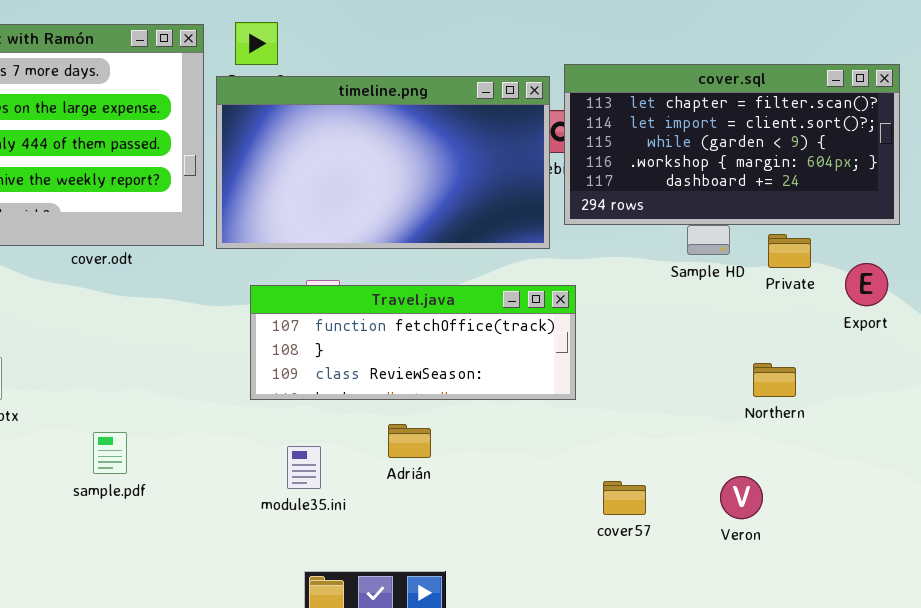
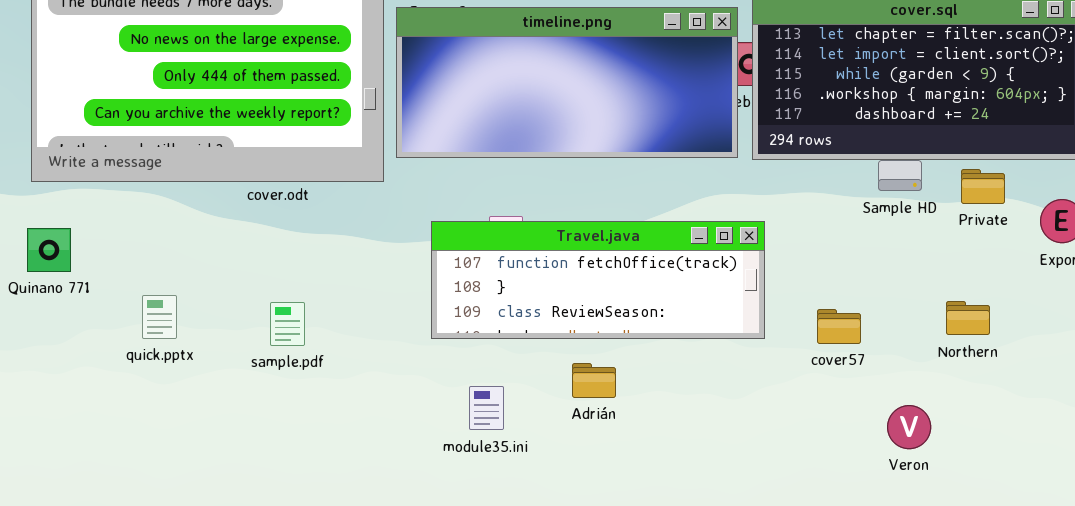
timeline.png: [216,76,550,249] -> [396,7,738,158], resized
sample.pdf: [93,432,127,474] -> [270,302,305,346], moved
Veron: [720,476,763,519] -> [887,405,931,449], moved
cover57: [603,481,646,515] -> [817,309,861,344], moved

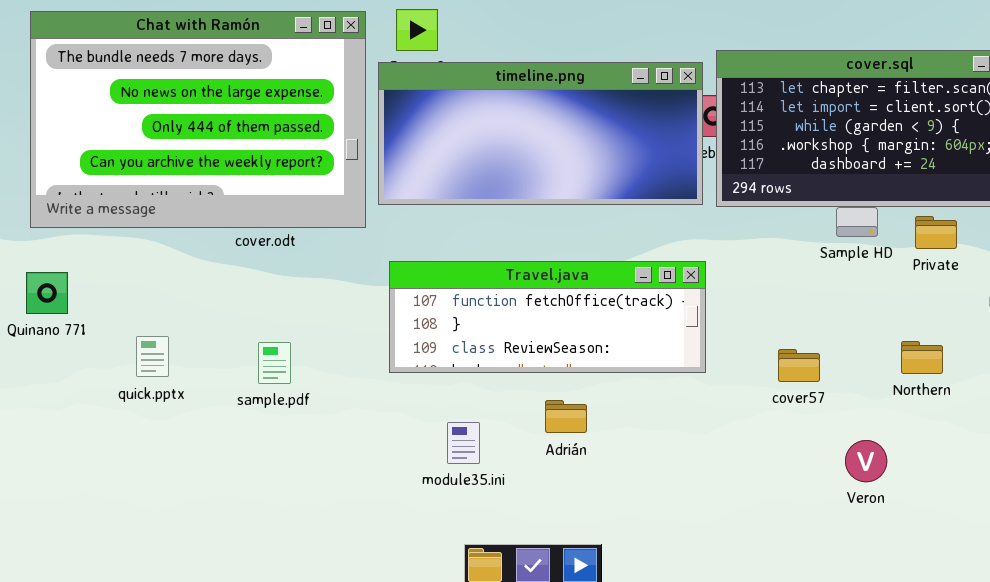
Travel.java: [431,221,765,339] -> [389,261,706,373], moved

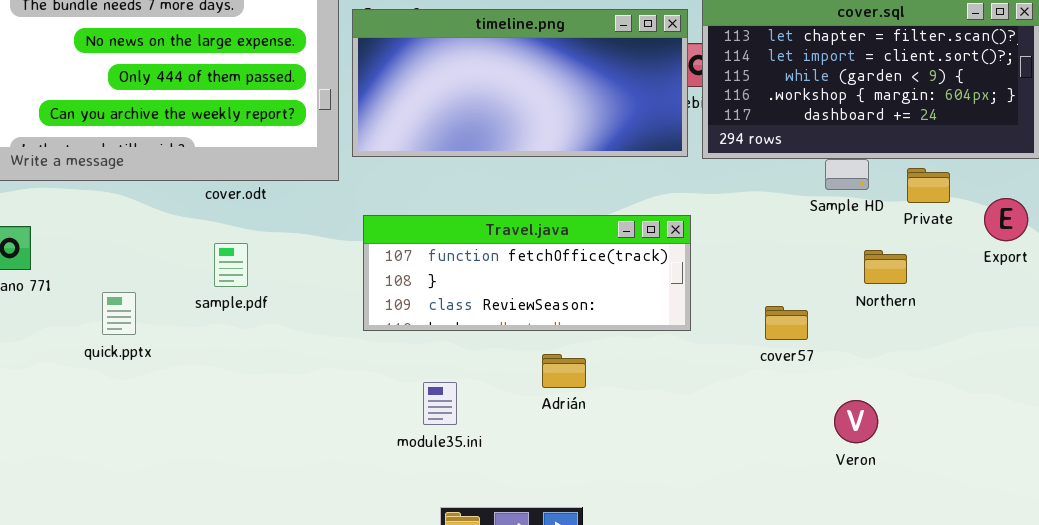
Northern: [901,341,943,374] -> [864,250,907,284], moved
sample.pdf: [258,342,291,384] -> [214,243,248,287], moved
Adrián: [545,400,587,433] -> [542,354,586,388], moved

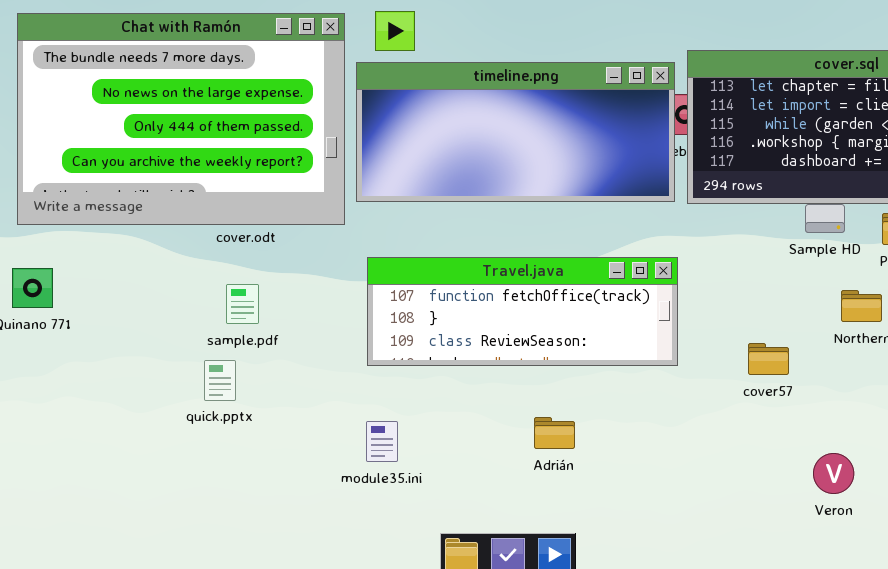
quick.pptx: [102,292,136,335] -> [204,360,236,401], moved
Adrián: [542,354,586,388] -> [534,417,575,449], moved
module35.ini: [423,382,457,425] -> [366,421,398,462], moved
Veron: [834,400,878,443] -> [813,453,854,494], moved

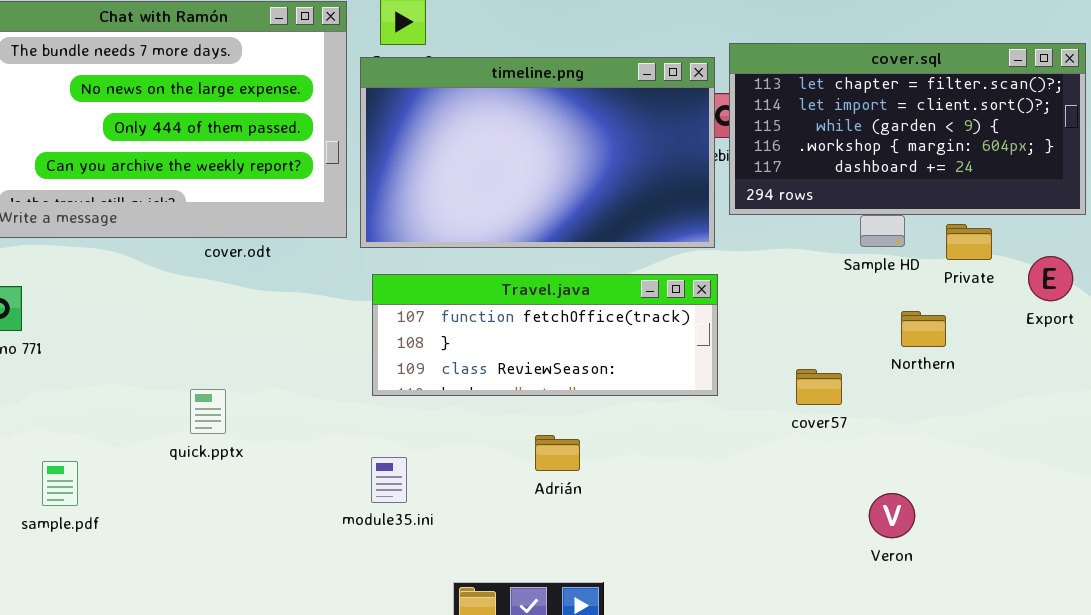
timeline.png: [356,62,675,202] -> [360,57,715,248], resized
sample.pdf: [226,284,259,324] -> [42,461,78,506], moved
Adrián: [534,417,575,449] -> [535,435,580,471], moved

